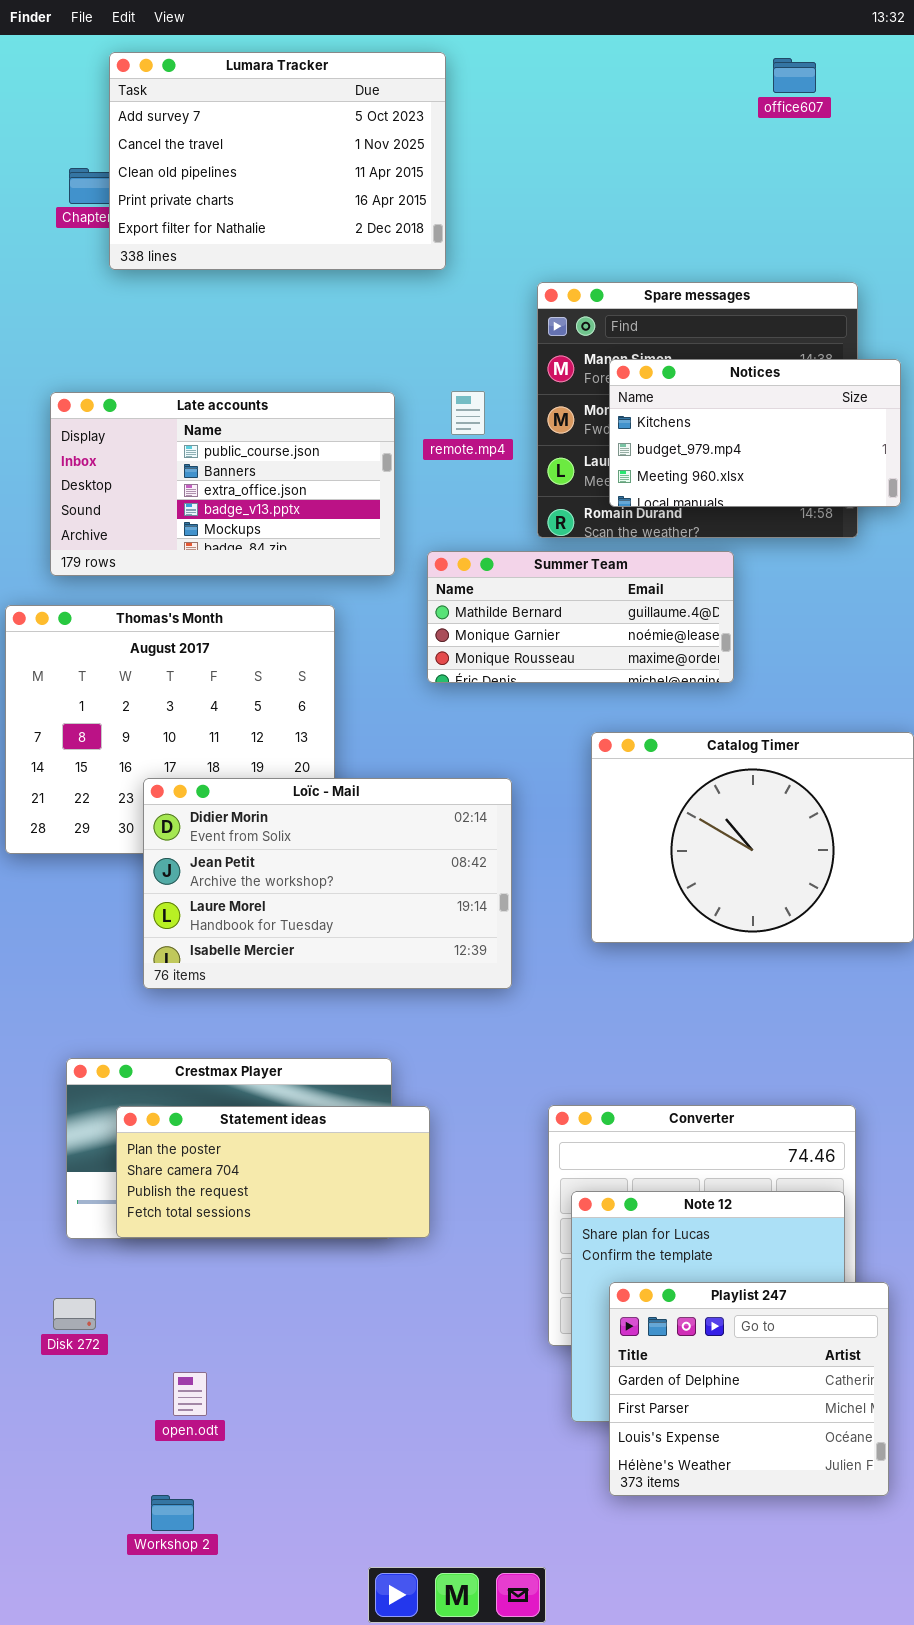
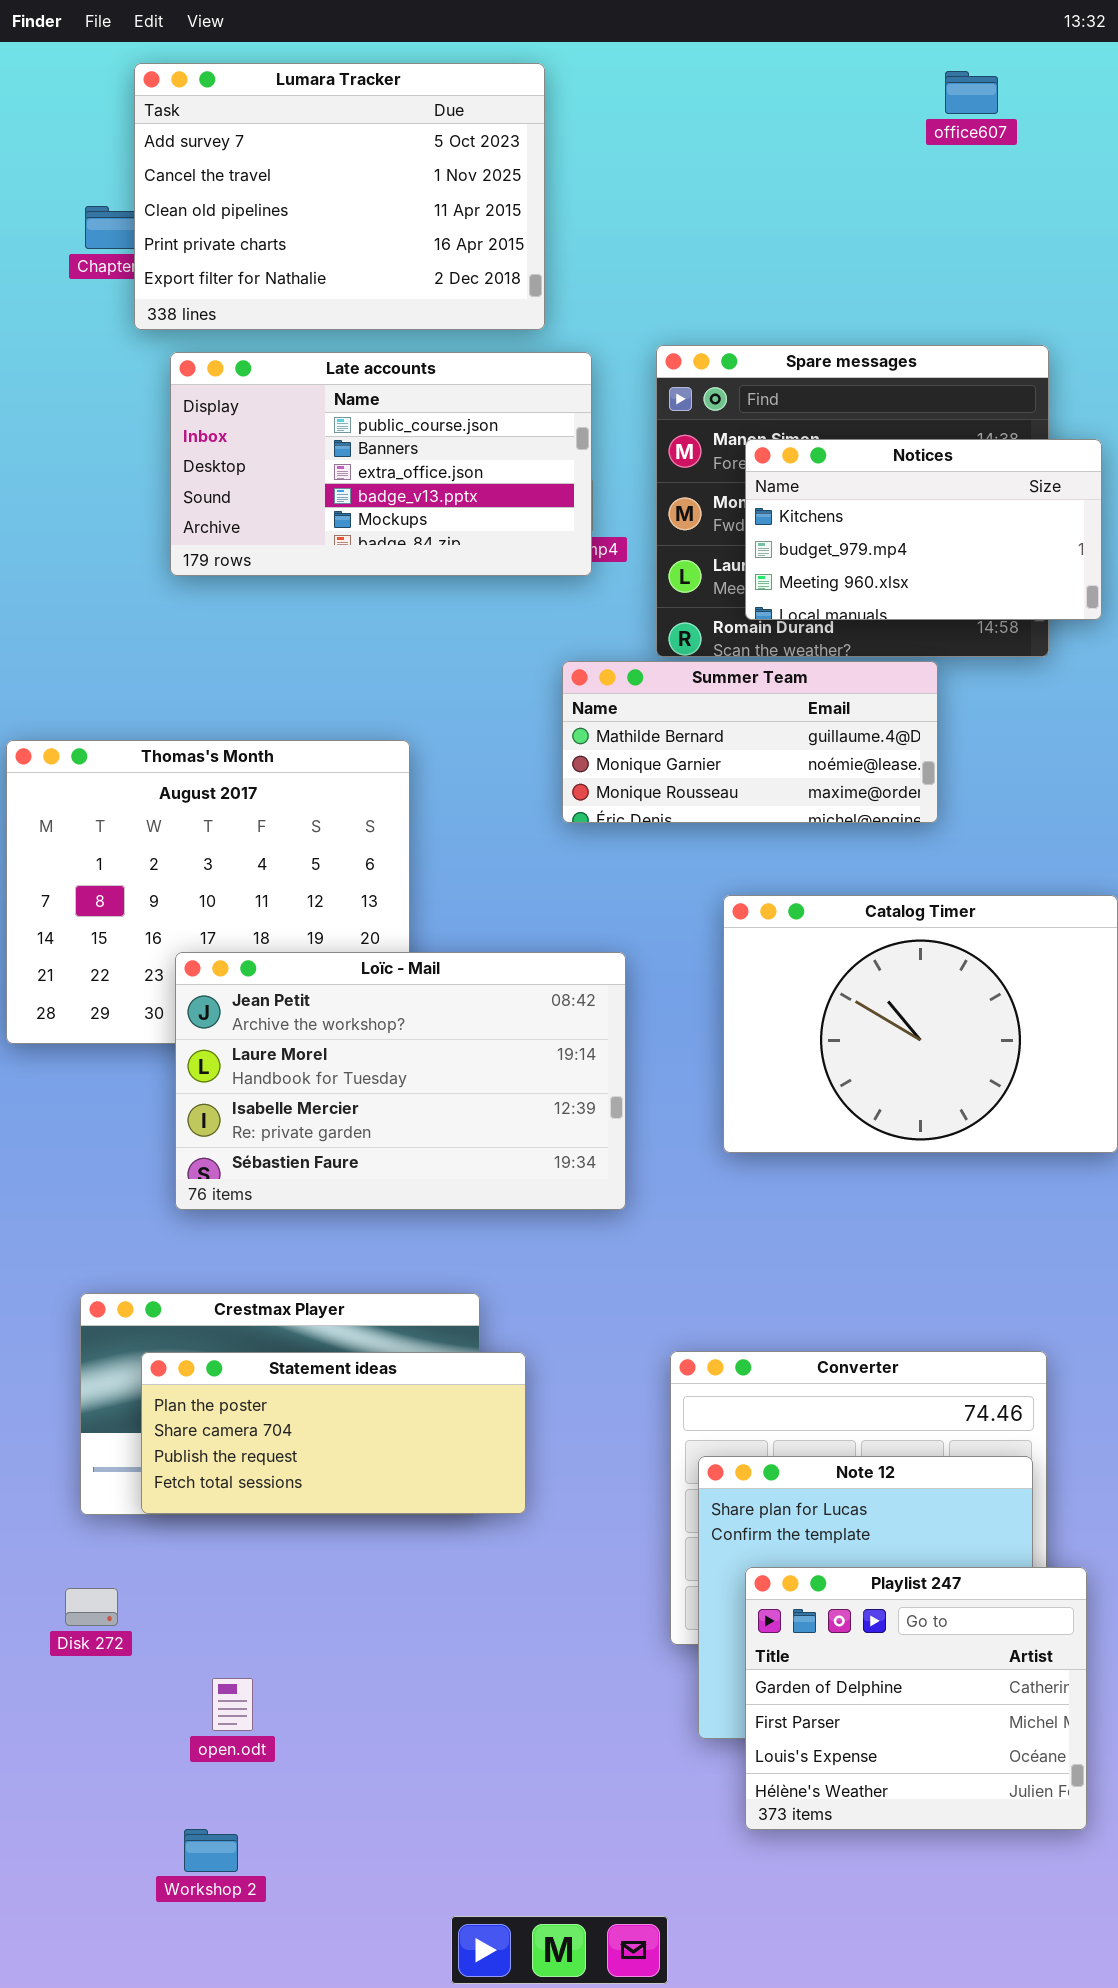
Late accounts: [50,392,395,576] -> [170,352,592,576], moved
Summer Team: [427,551,734,683] -> [562,661,938,823], moved
Loïc - Mail: [143,778,512,989] -> [175,952,626,1210], scrolled down 1 row

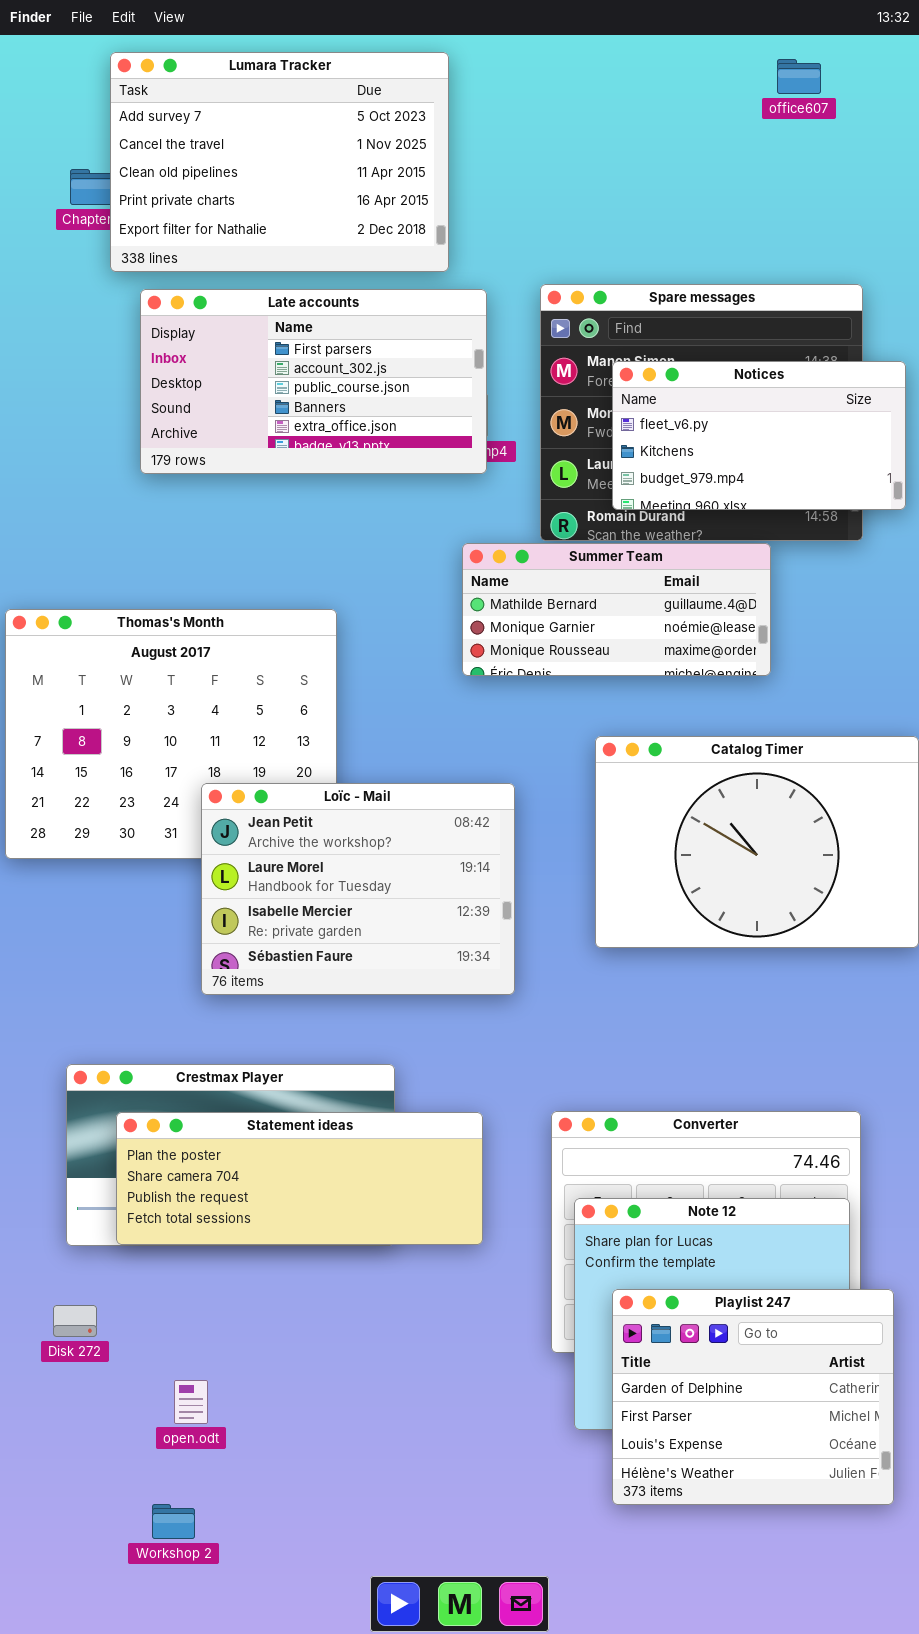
Late accounts: [170,352,592,576] -> [140,289,487,474], scrolled up 2 rows
Notices: [745,439,1102,620] -> [612,361,906,510], scrolled up 1 row
Loïc - Mail: [175,952,626,1210] -> [201,783,515,995], resized
Statement ideas: [141,1352,526,1514] -> [116,1112,483,1245], resized

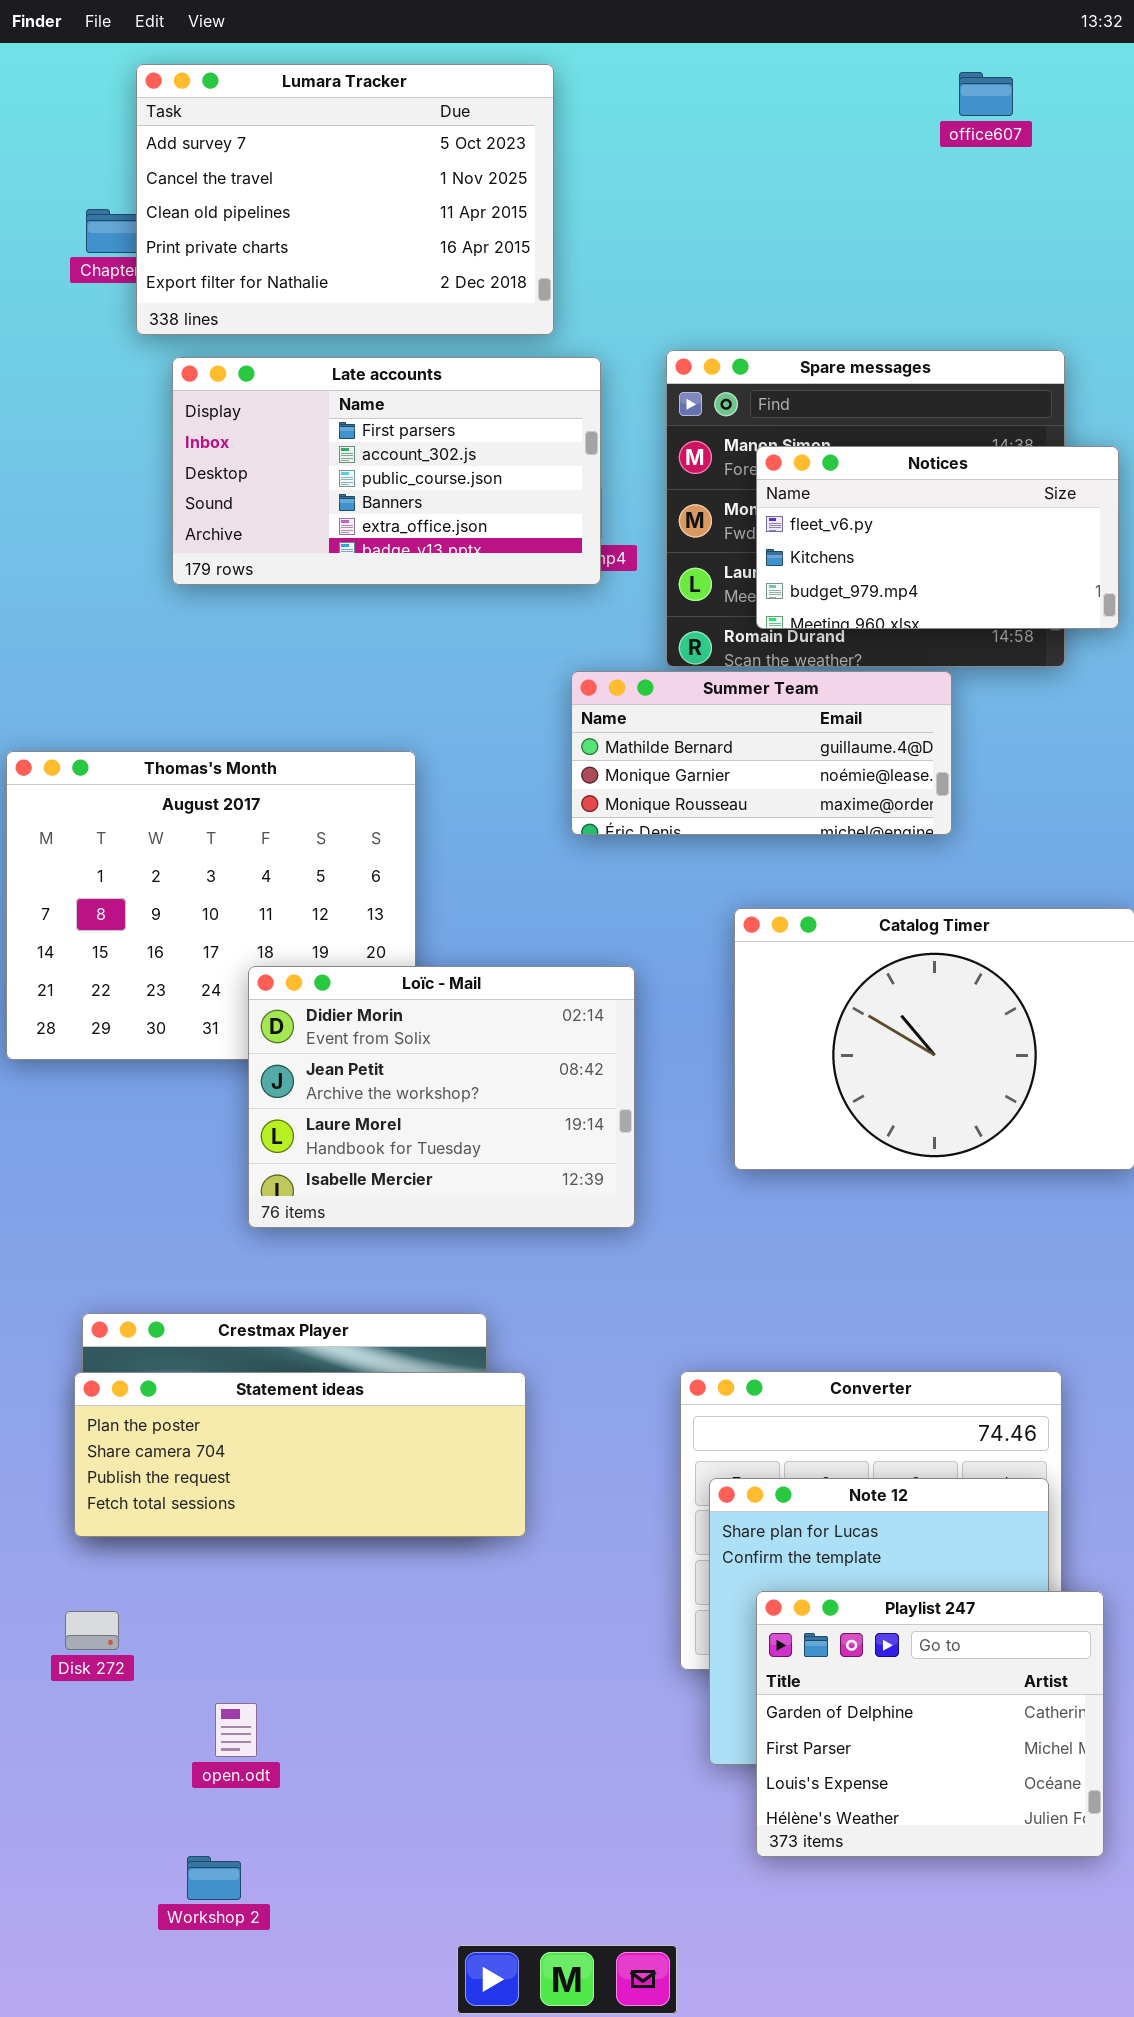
Loïc - Mail: [201,783,515,995] -> [248,966,635,1228], scrolled up 1 row
Statement ideas: [116,1112,483,1245] -> [74,1372,526,1537], moved

